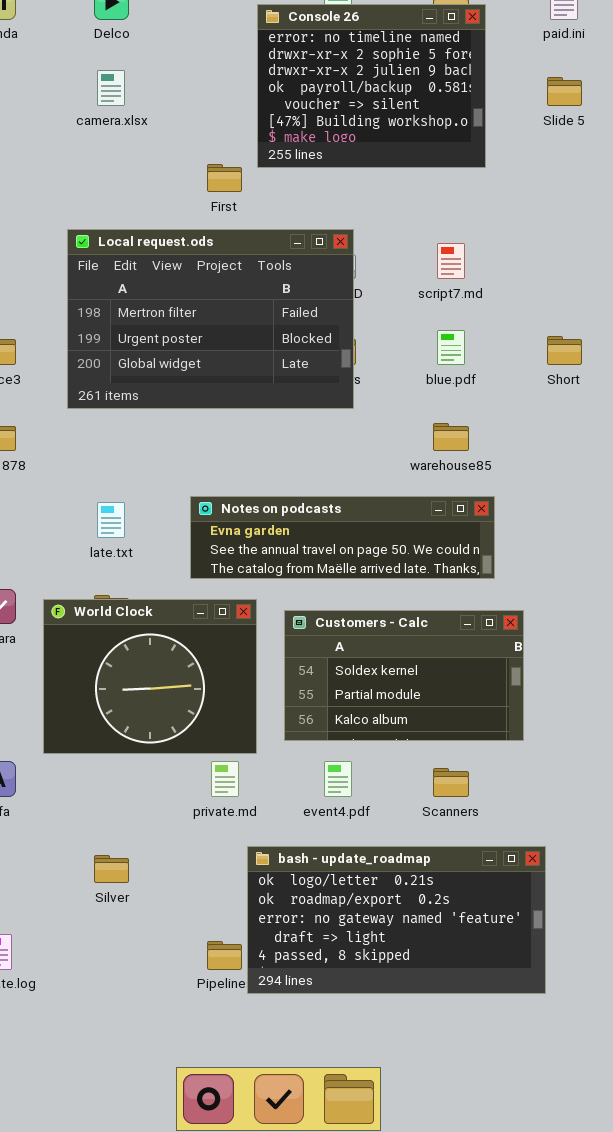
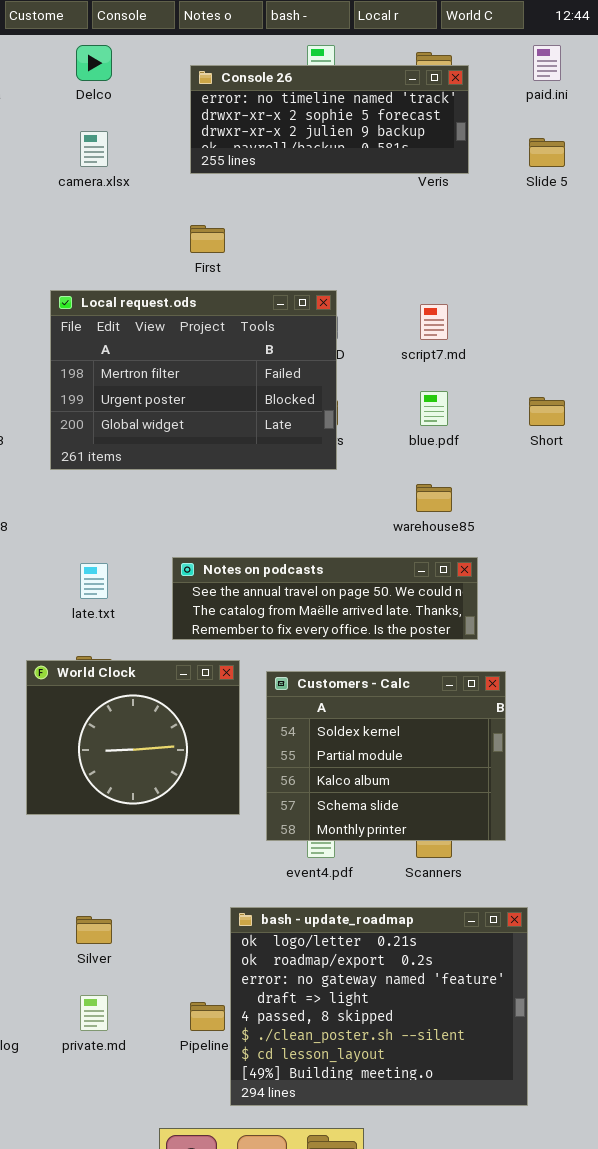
Console 26: [257,4,486,168] -> [190,65,469,174], resized
Notes on podcasts: [190,496,495,579] -> [172,557,478,640], scrolled down 1 row
Customers - Calc: [284,610,524,741] -> [266,671,506,841], resized
private.md: [211,761,239,797] -> [80,995,108,1031], moved
bash - update_roadmap: [247,846,546,994] -> [230,907,528,1106], resized

